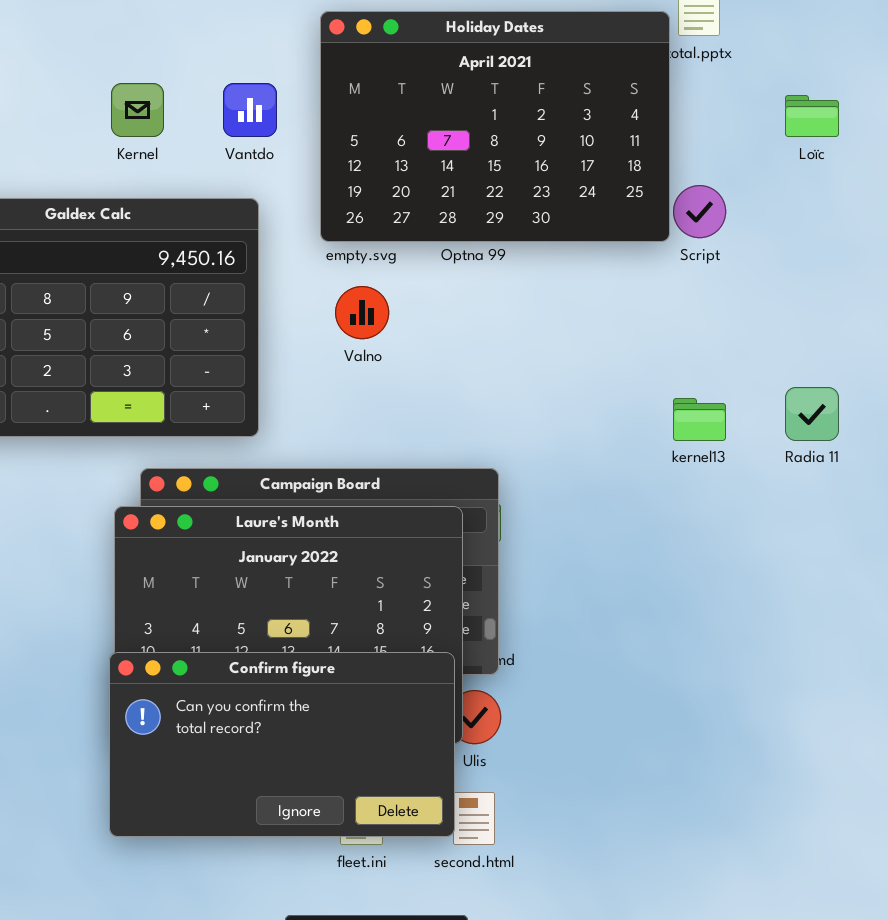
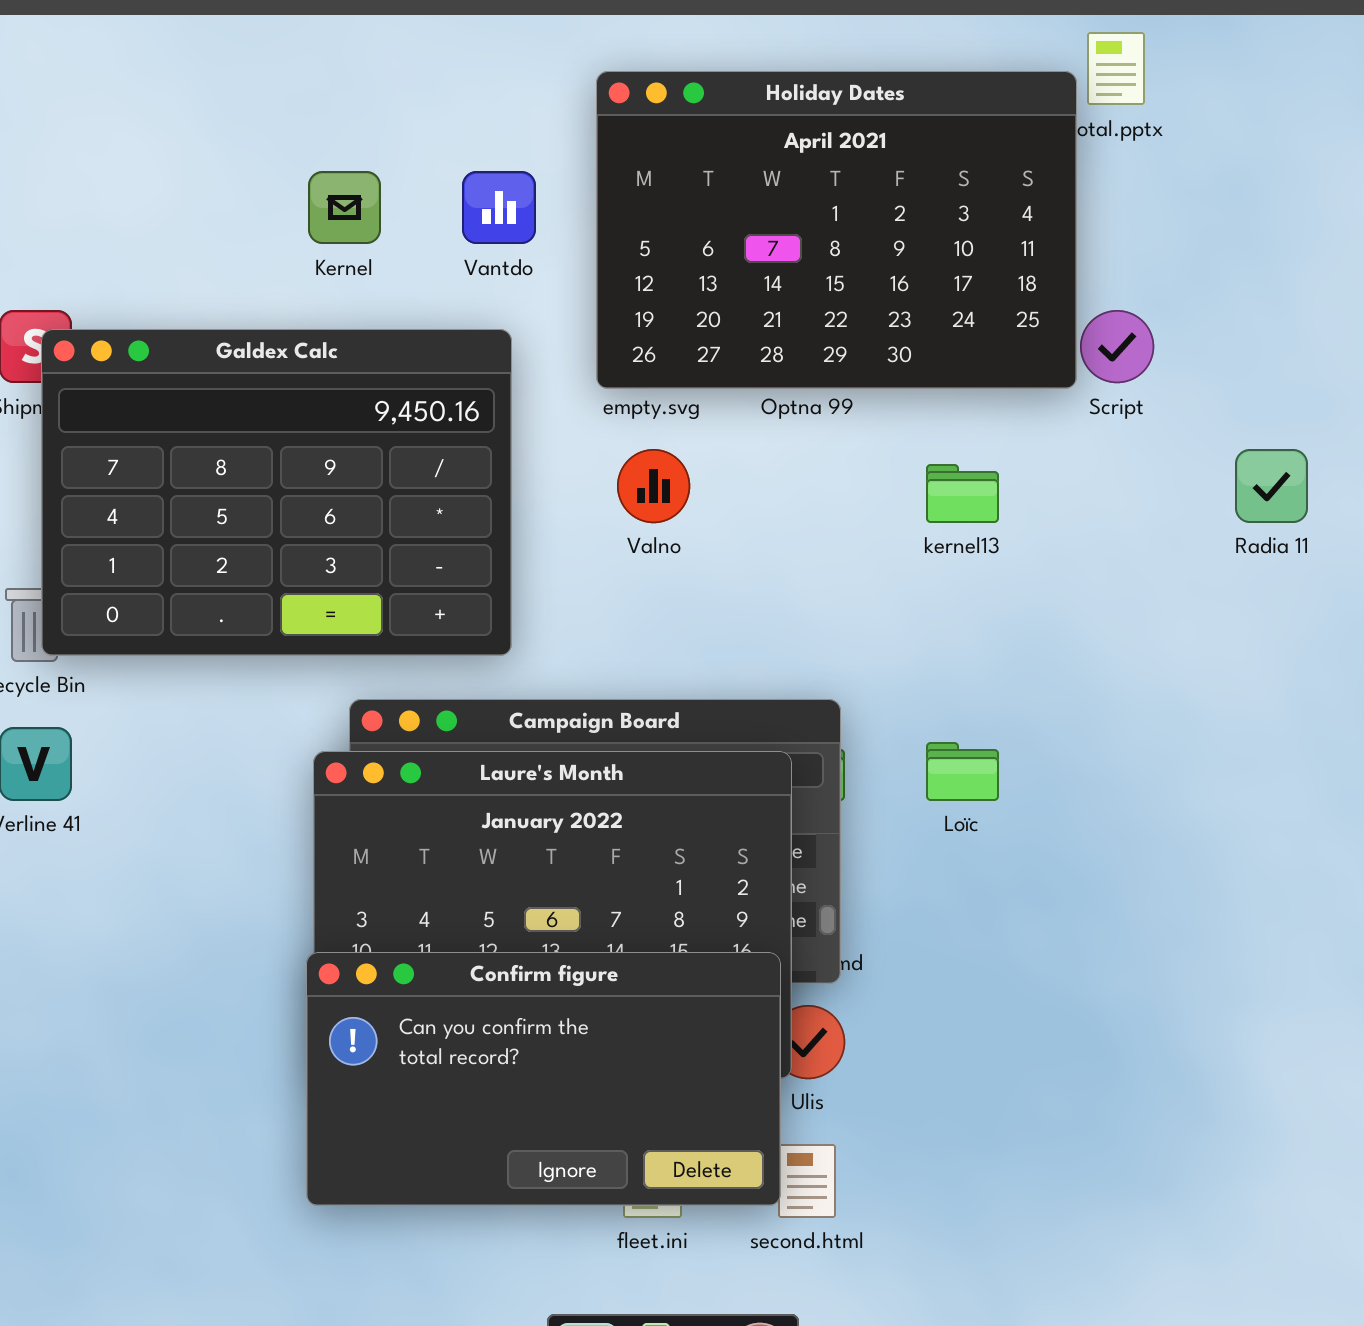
Loïc: [785,95,839,137] -> [926,742,999,801], moved
Radia 11: [785,387,839,441] -> [1235,449,1308,523], moved
kernel13: [673,398,726,441] -> [926,464,999,523], moved

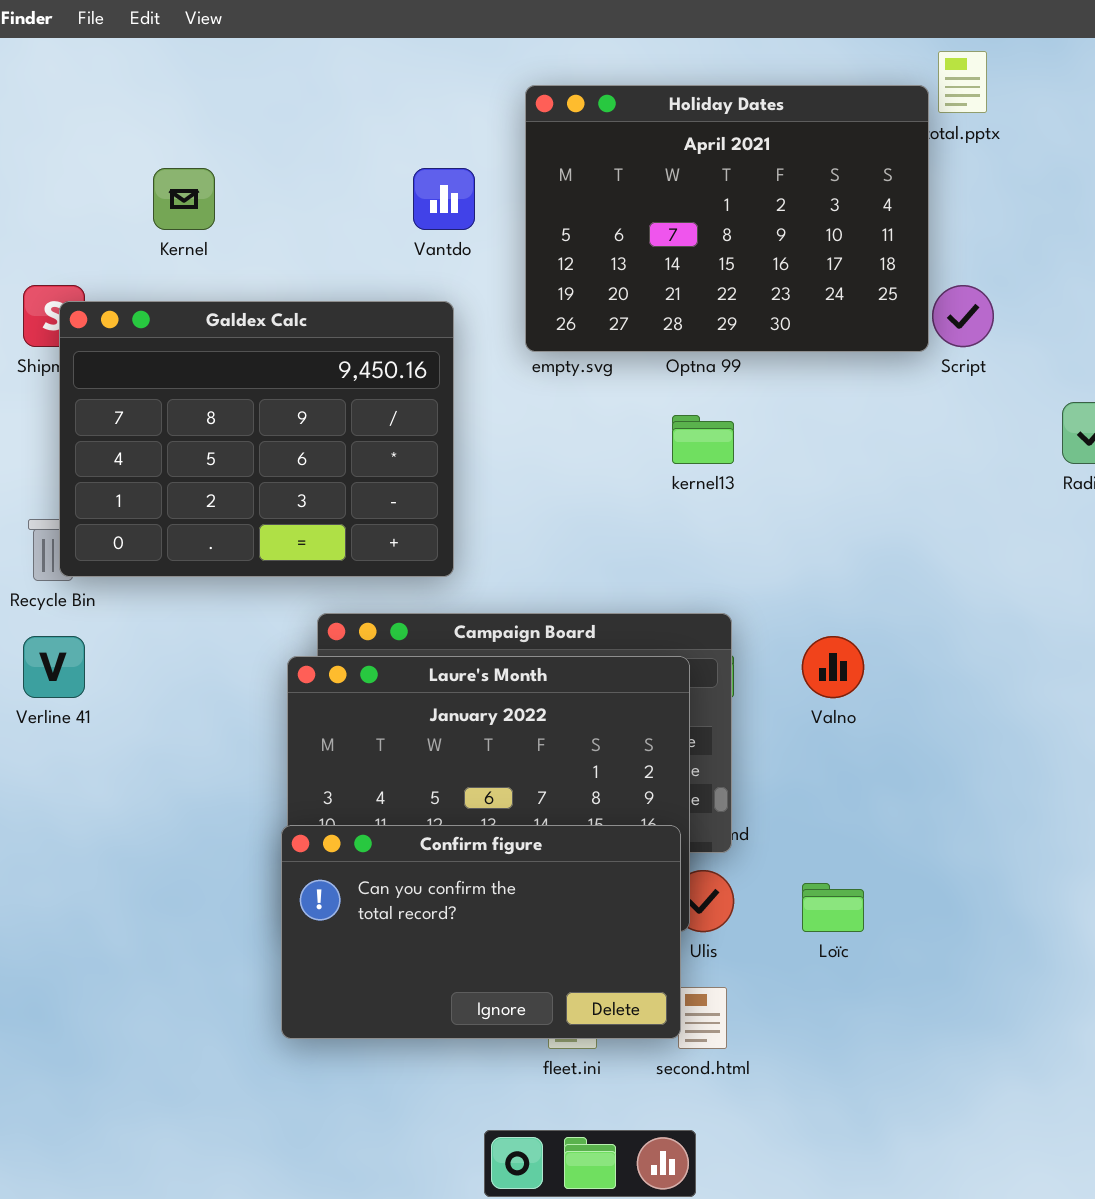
Kernel: [308,171,381,244] -> [153,168,215,230], moved
Valno: [617,449,690,523] -> [802,636,864,698], moved
kernel13: [926,464,999,523] -> [672,415,734,464], moved
Loïc: [926,742,999,801] -> [802,883,864,932], moved

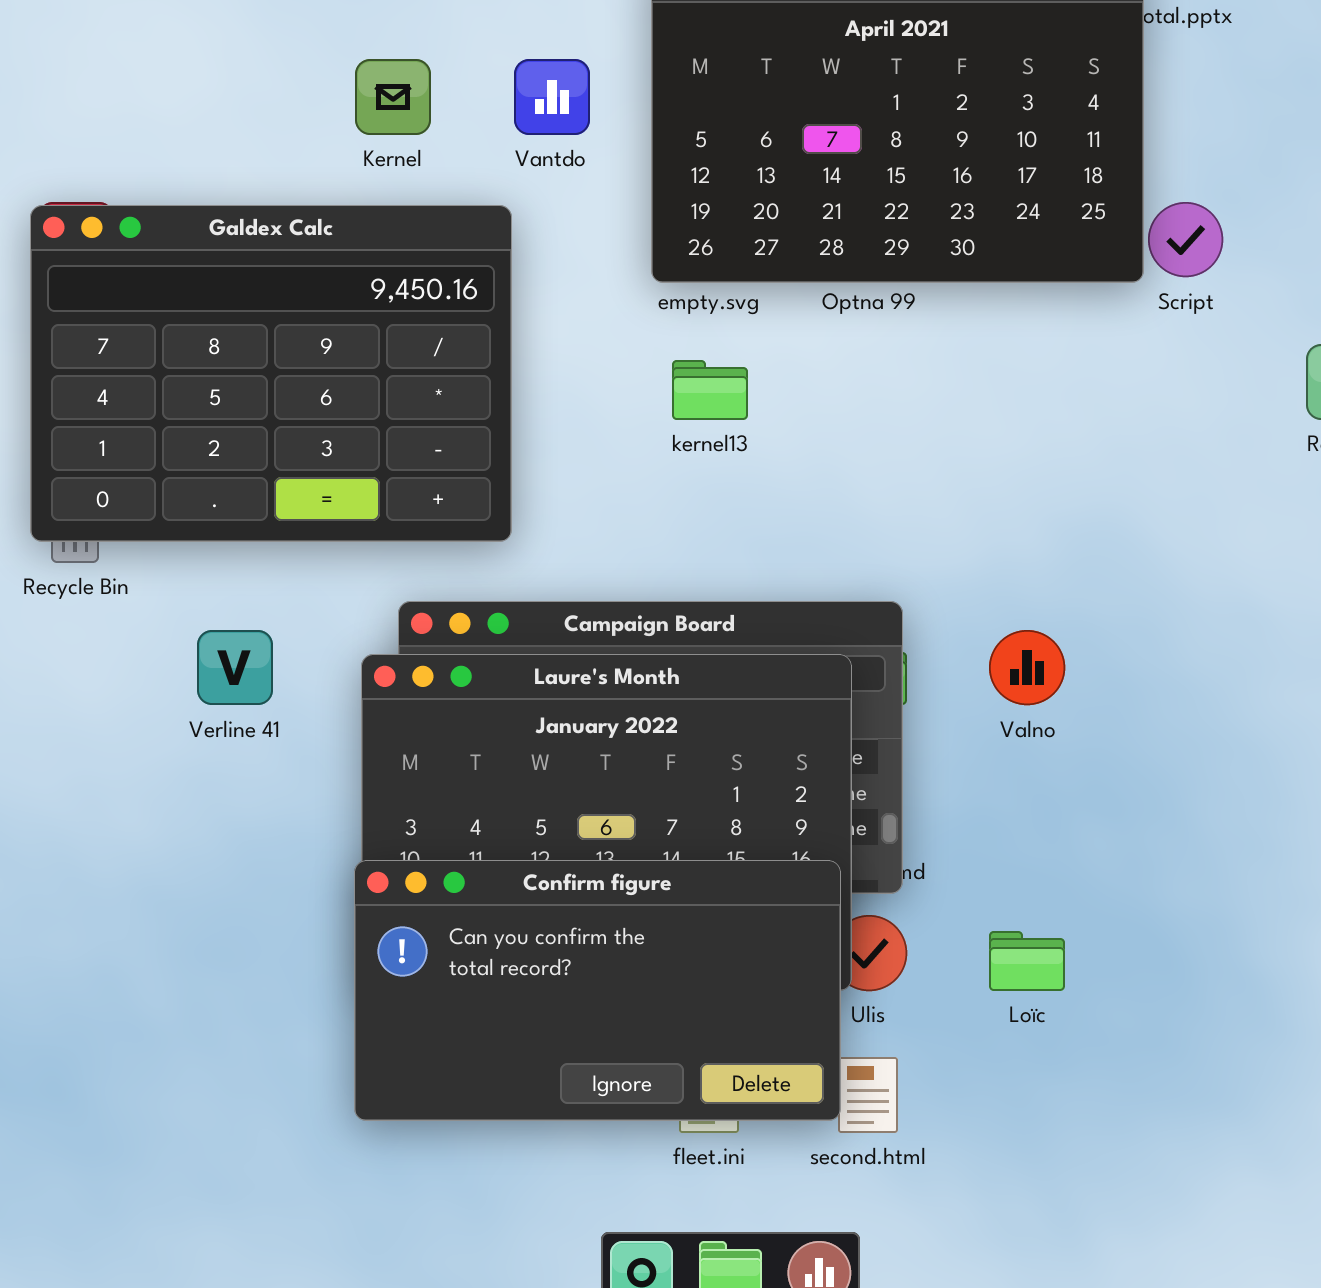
Kernel: [153,168,215,230] -> [355,59,431,135], moved
Galdex Calc: [59,301,454,577] -> [30,205,512,542], moved
kernel13: [672,415,734,464] -> [672,360,748,420], moved
Verline 41: [23,636,85,698] -> [197,630,273,705], moved

